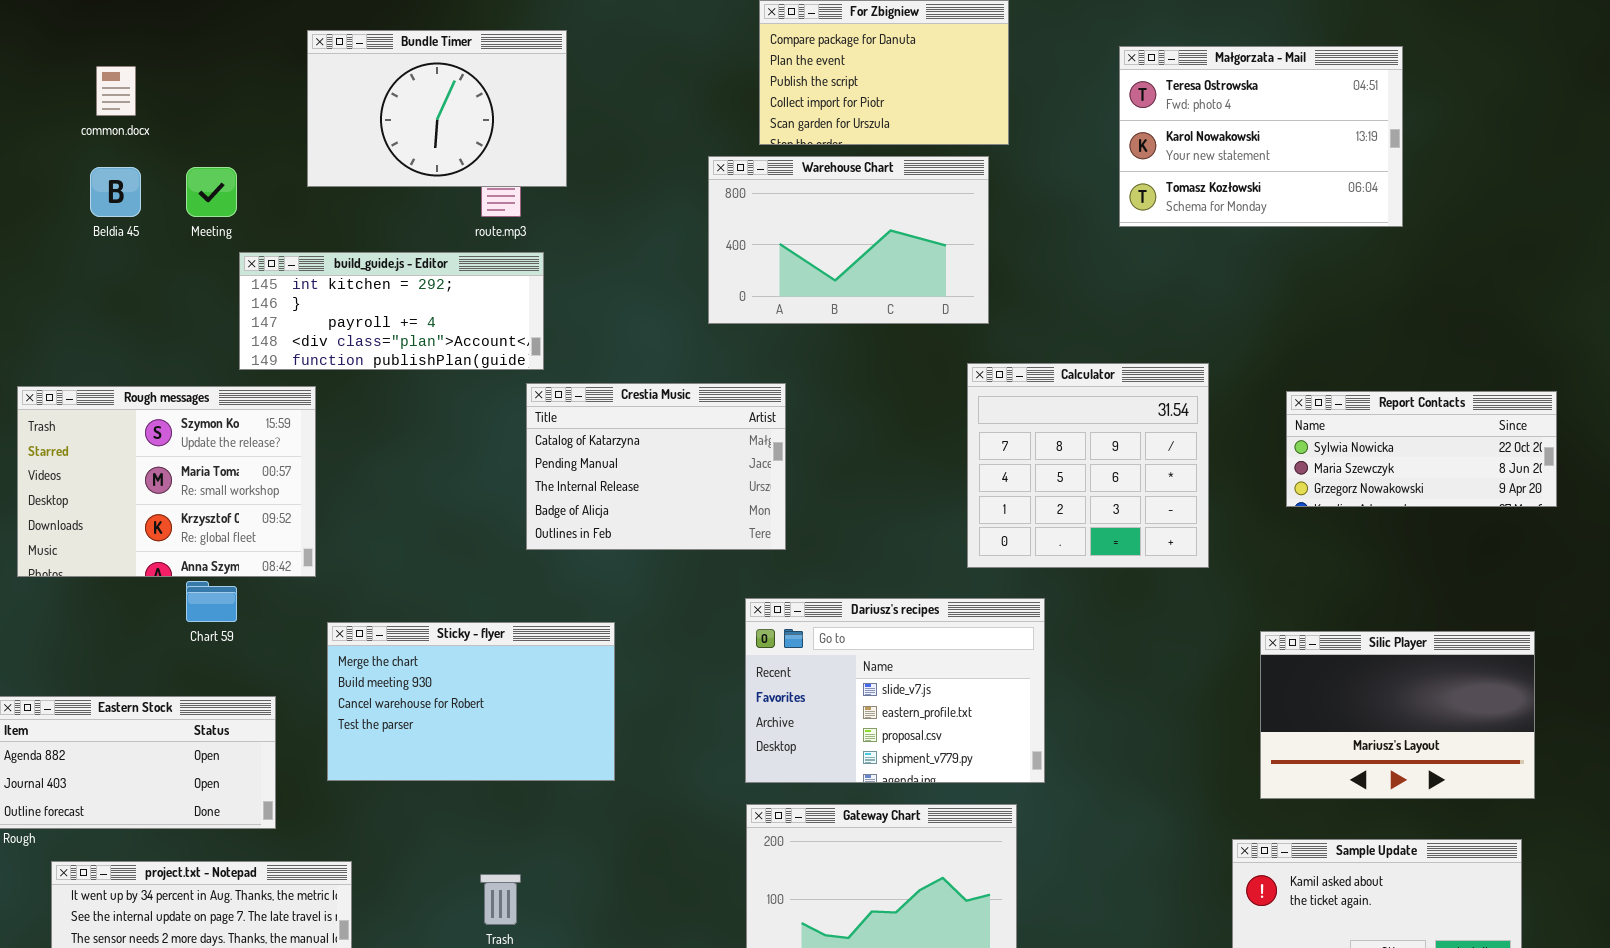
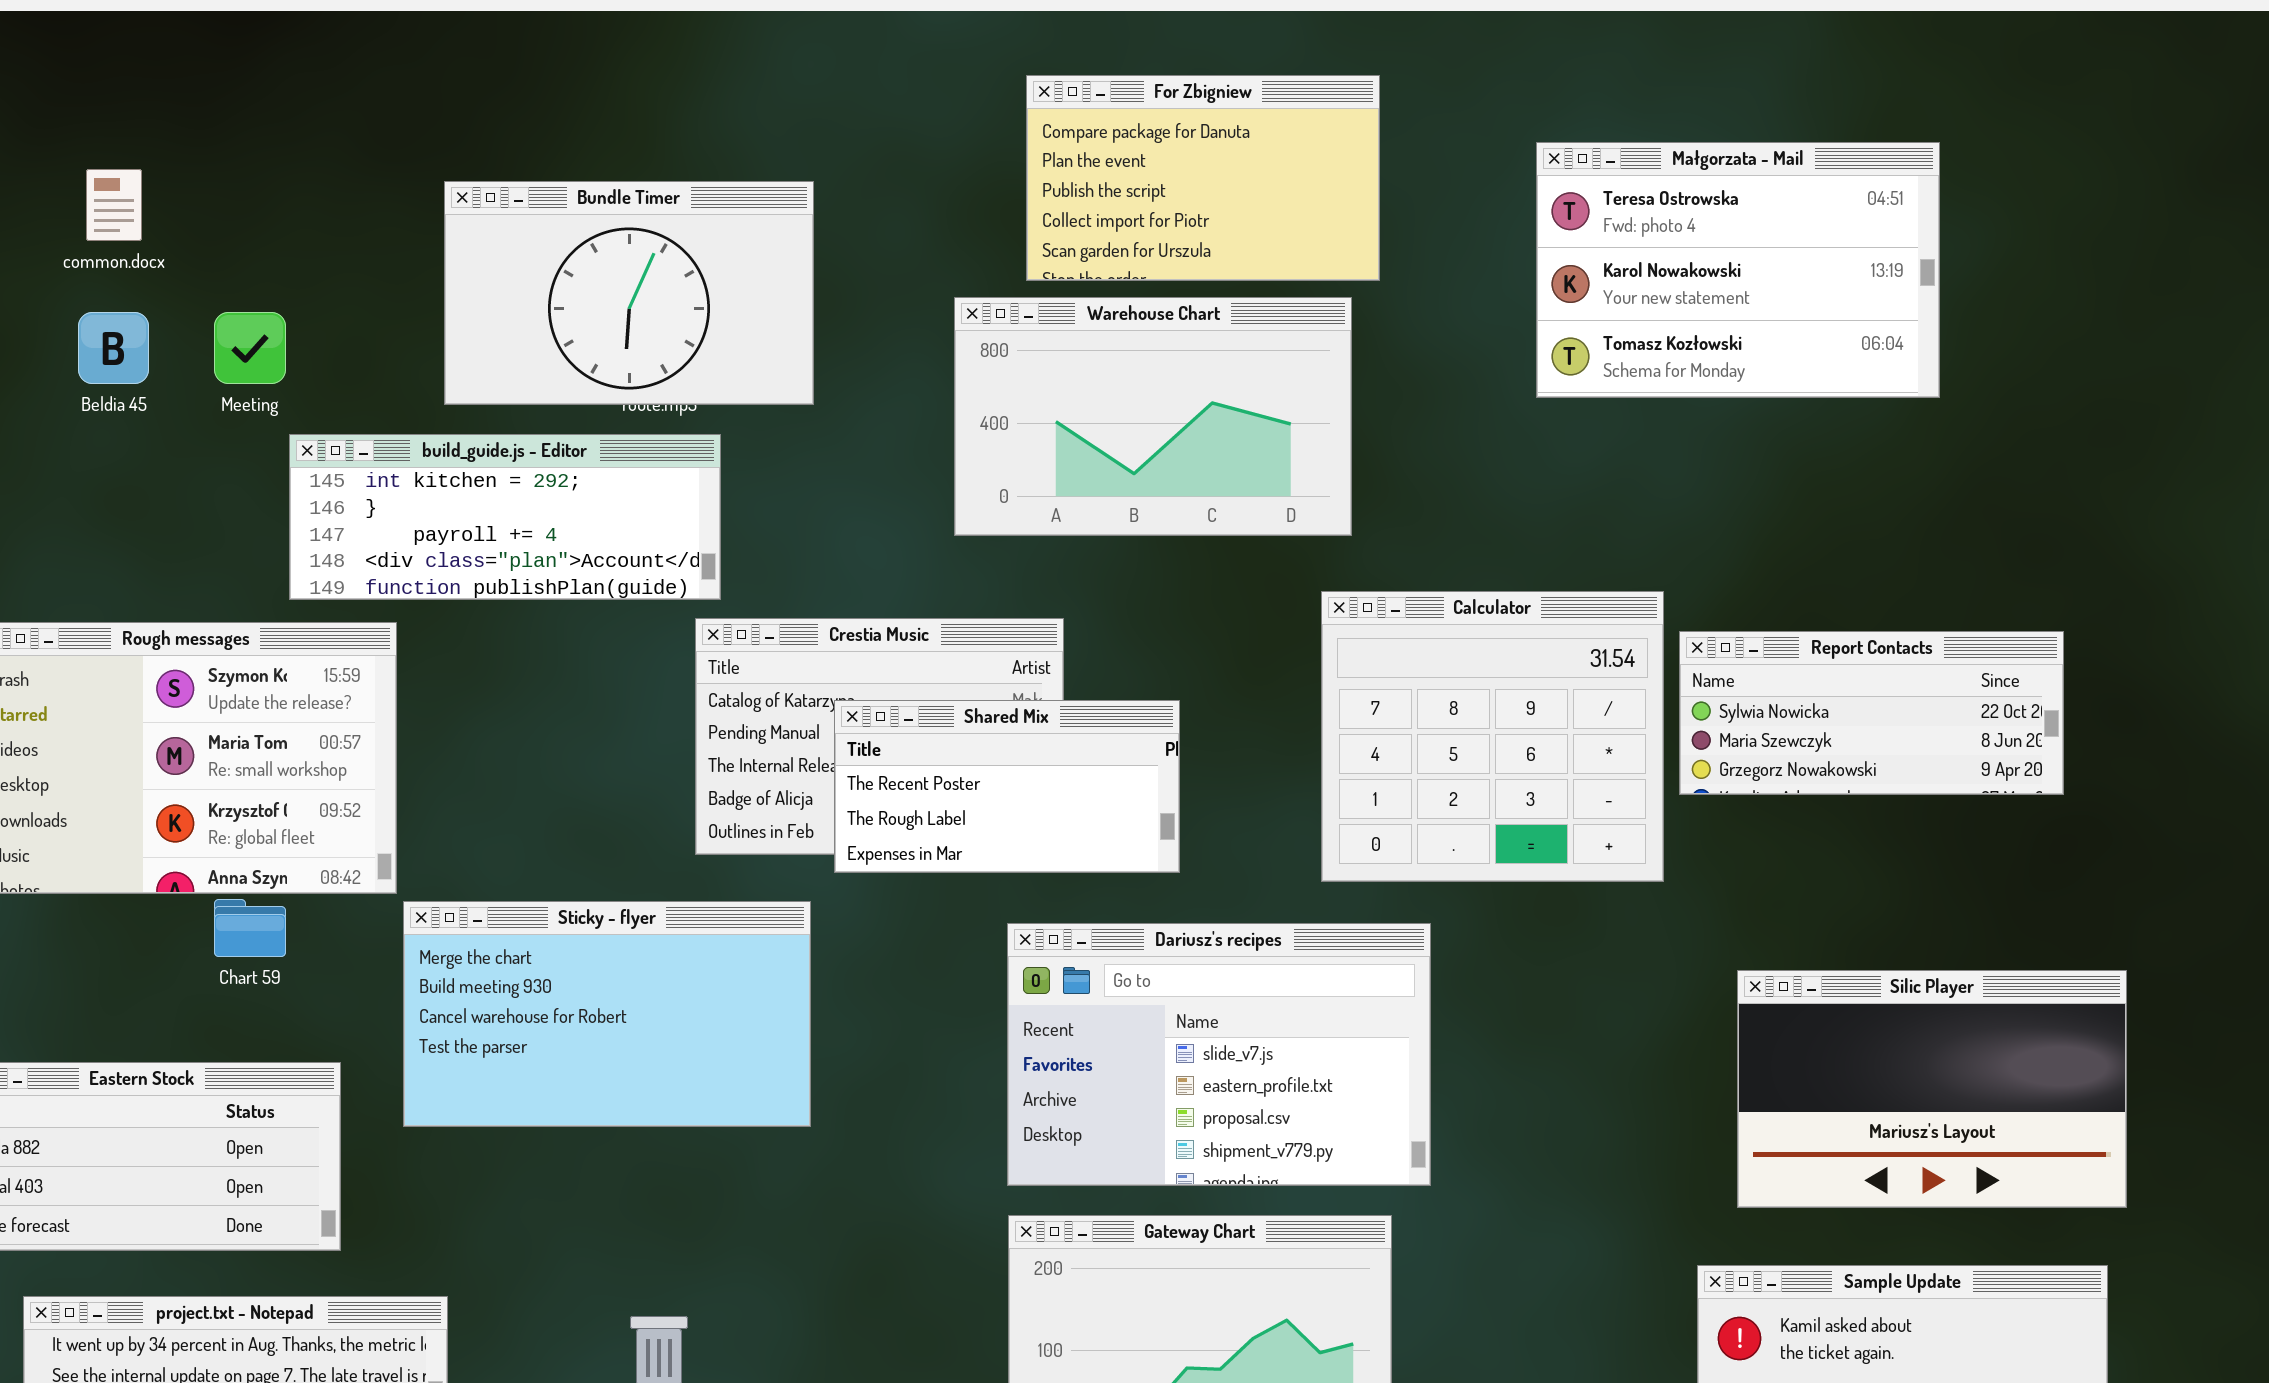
Bundle Timer: [307,30,567,187] -> [444,181,814,405], moved
Report Contacts: [1286,391,1557,507] -> [1679,631,2064,795], moved
Shared Mix: none -> [834,700,1180,873], opened
Sticky - flyer: [327,622,615,781] -> [403,901,811,1127], moved

